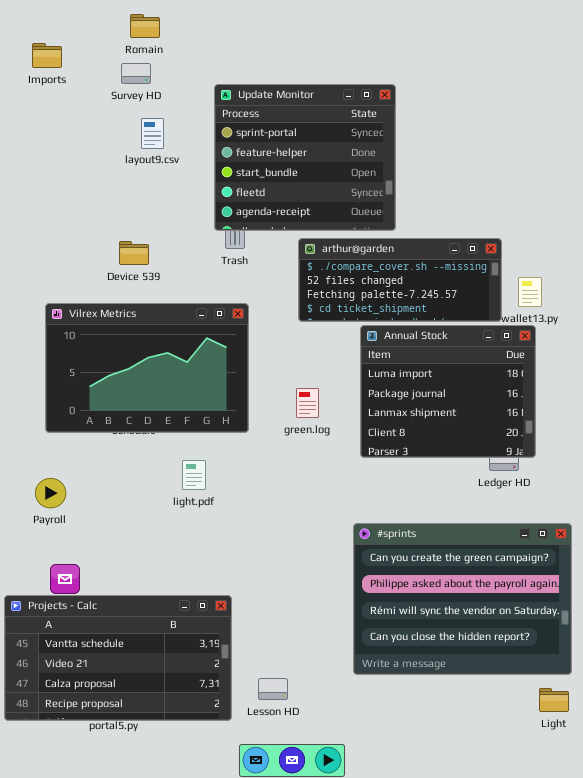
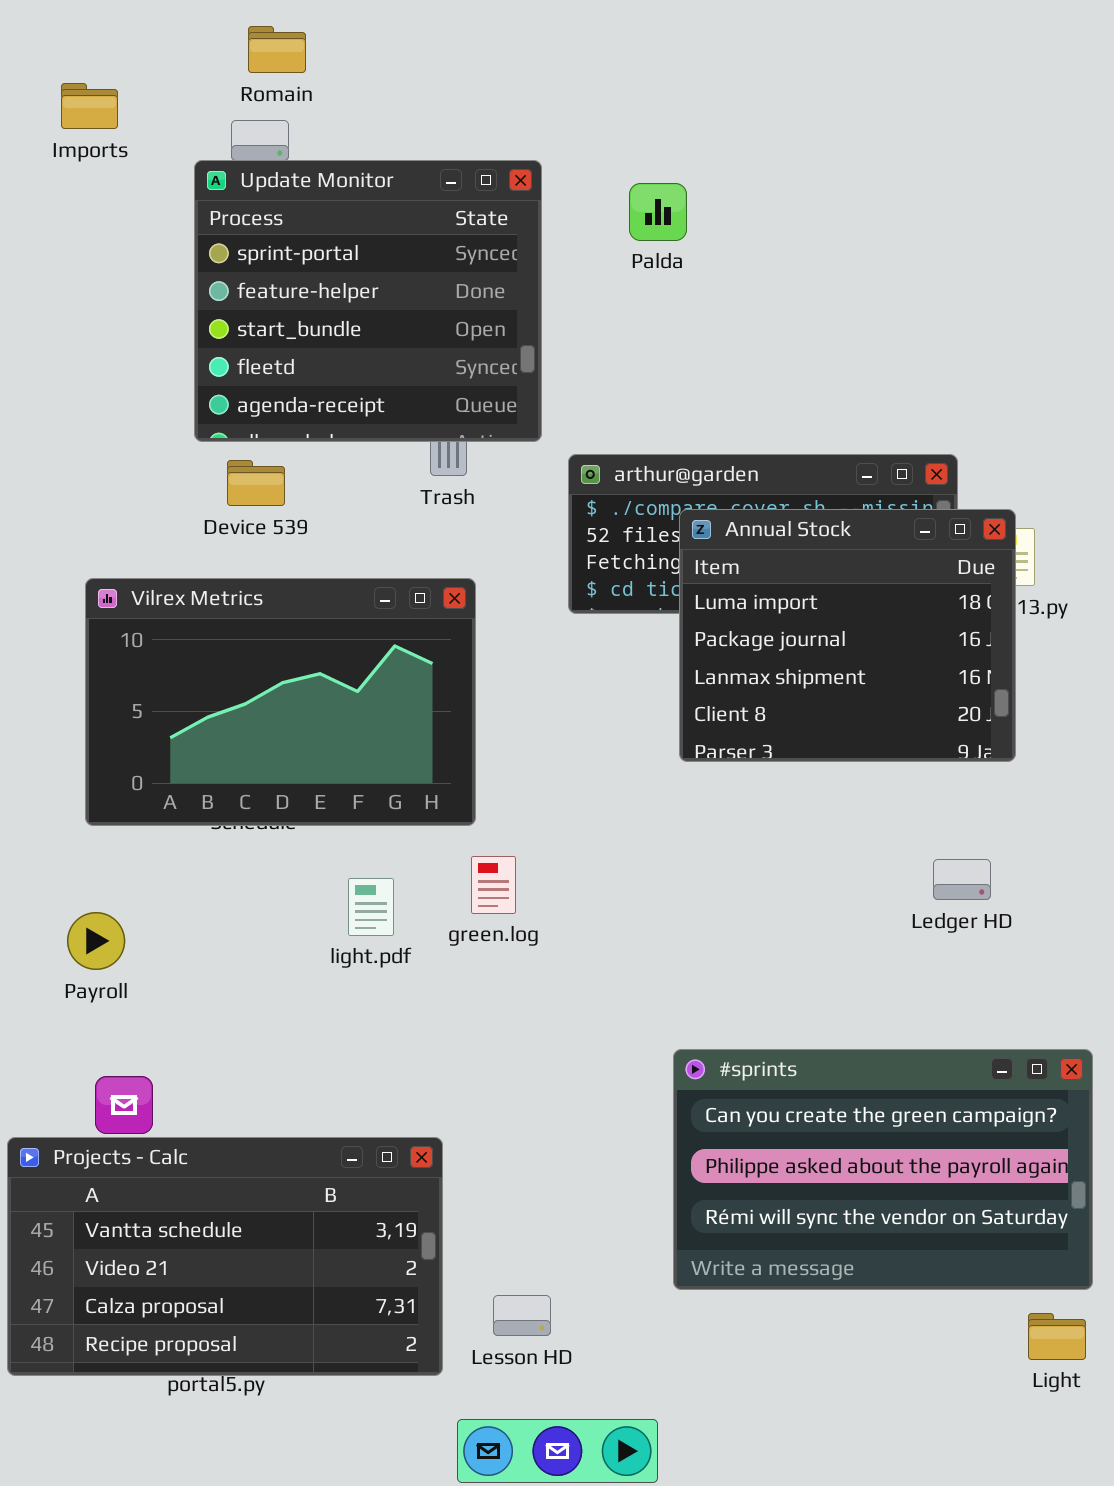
Update Monitor: [214,84,396,231] -> [194,160,542,442], moved
Annual Stock: [360,325,536,458] -> [679,509,1016,762], moved
green.log: [296,388,319,418] -> [471,856,516,914], moved
#sprints: [353,523,572,675] -> [673,1049,1093,1290], resized

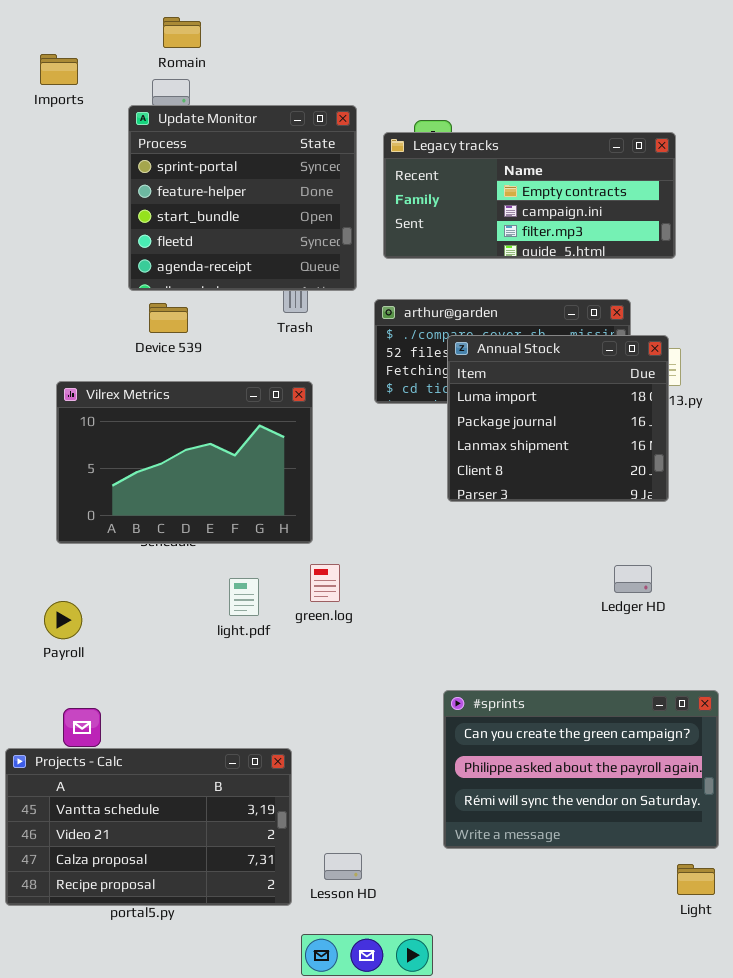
Legacy tracks: none -> [383,132,676,259], opened

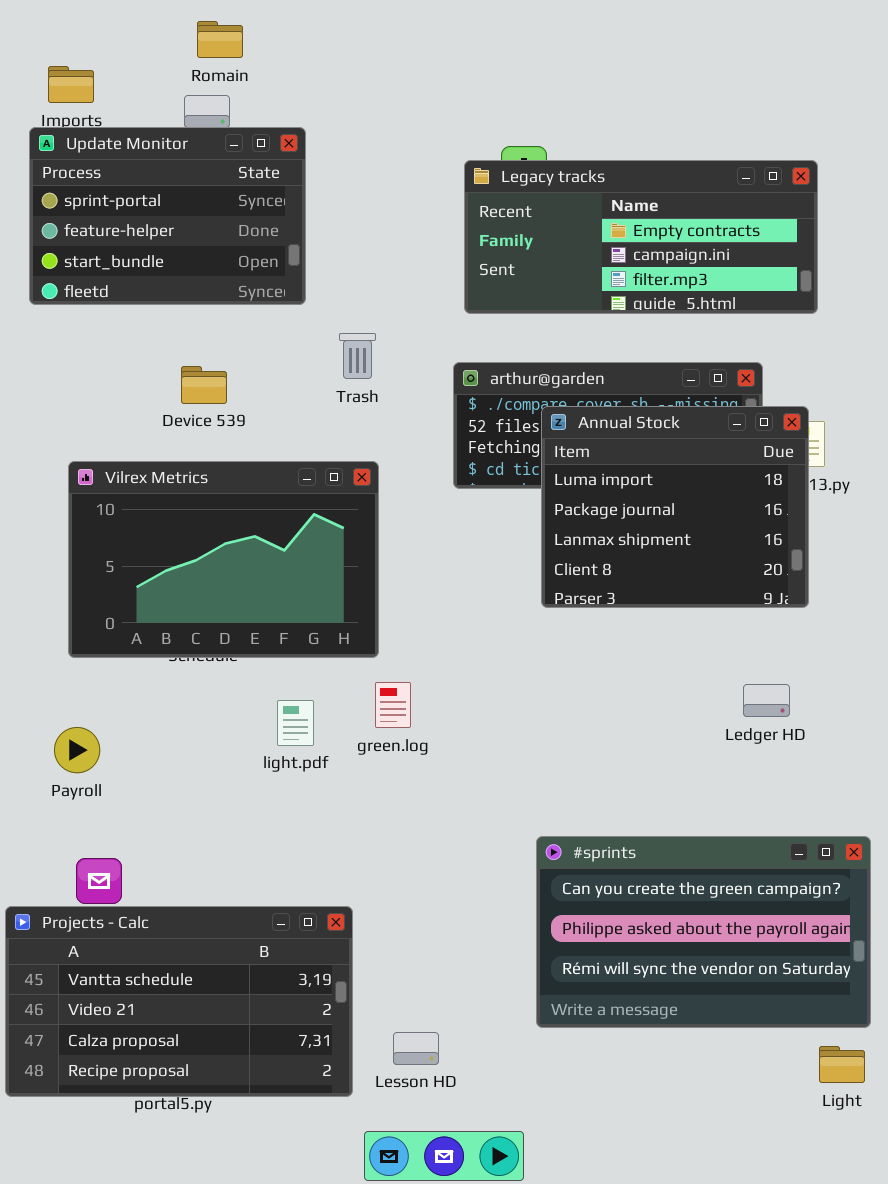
Update Monitor: [128,105,357,291] -> [29,127,306,305], moved, resized

